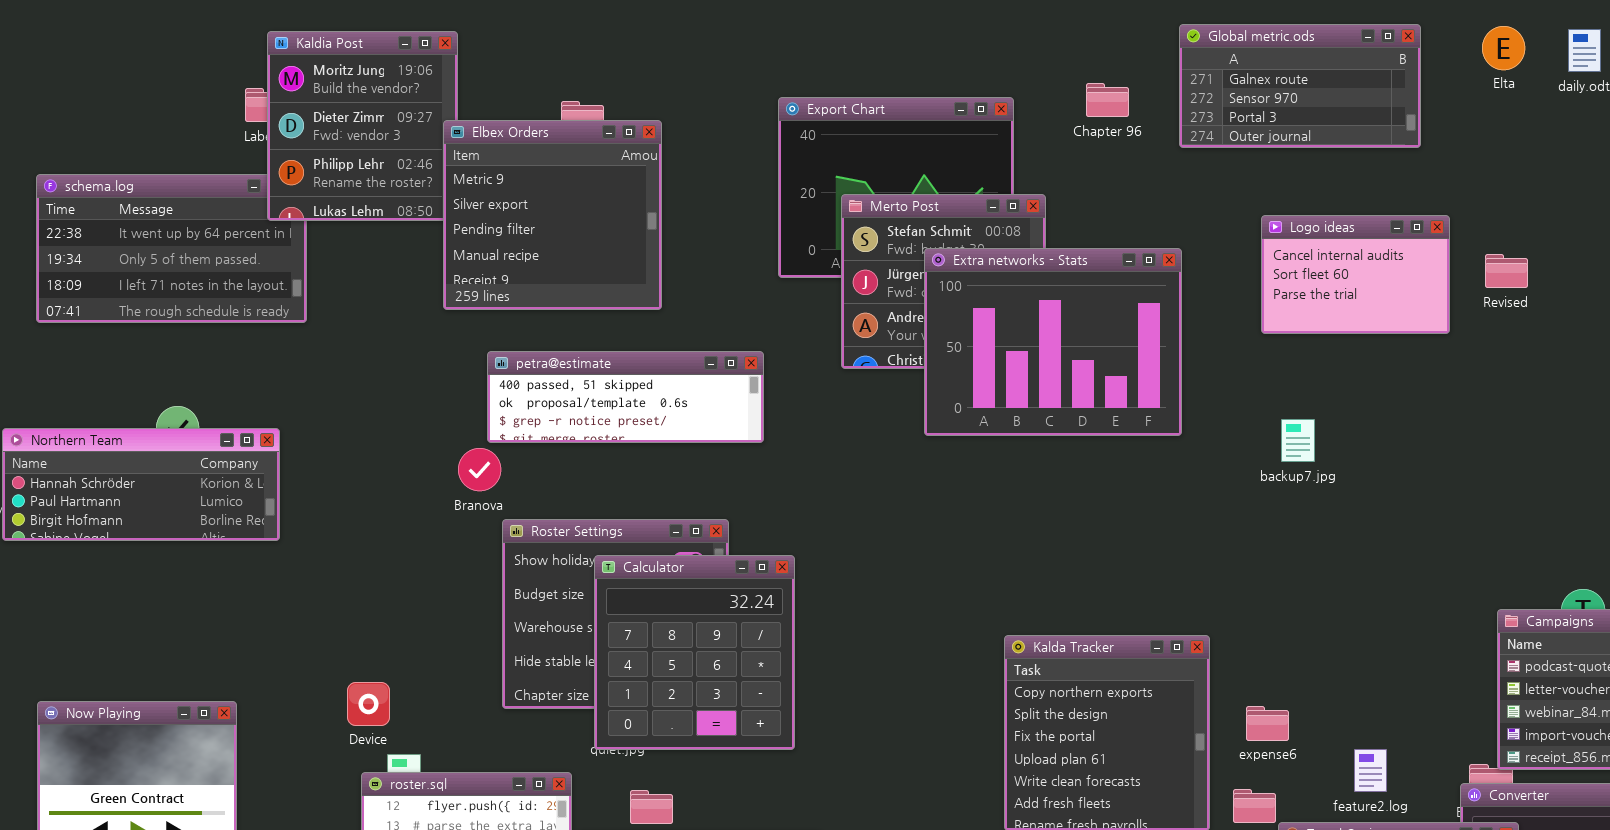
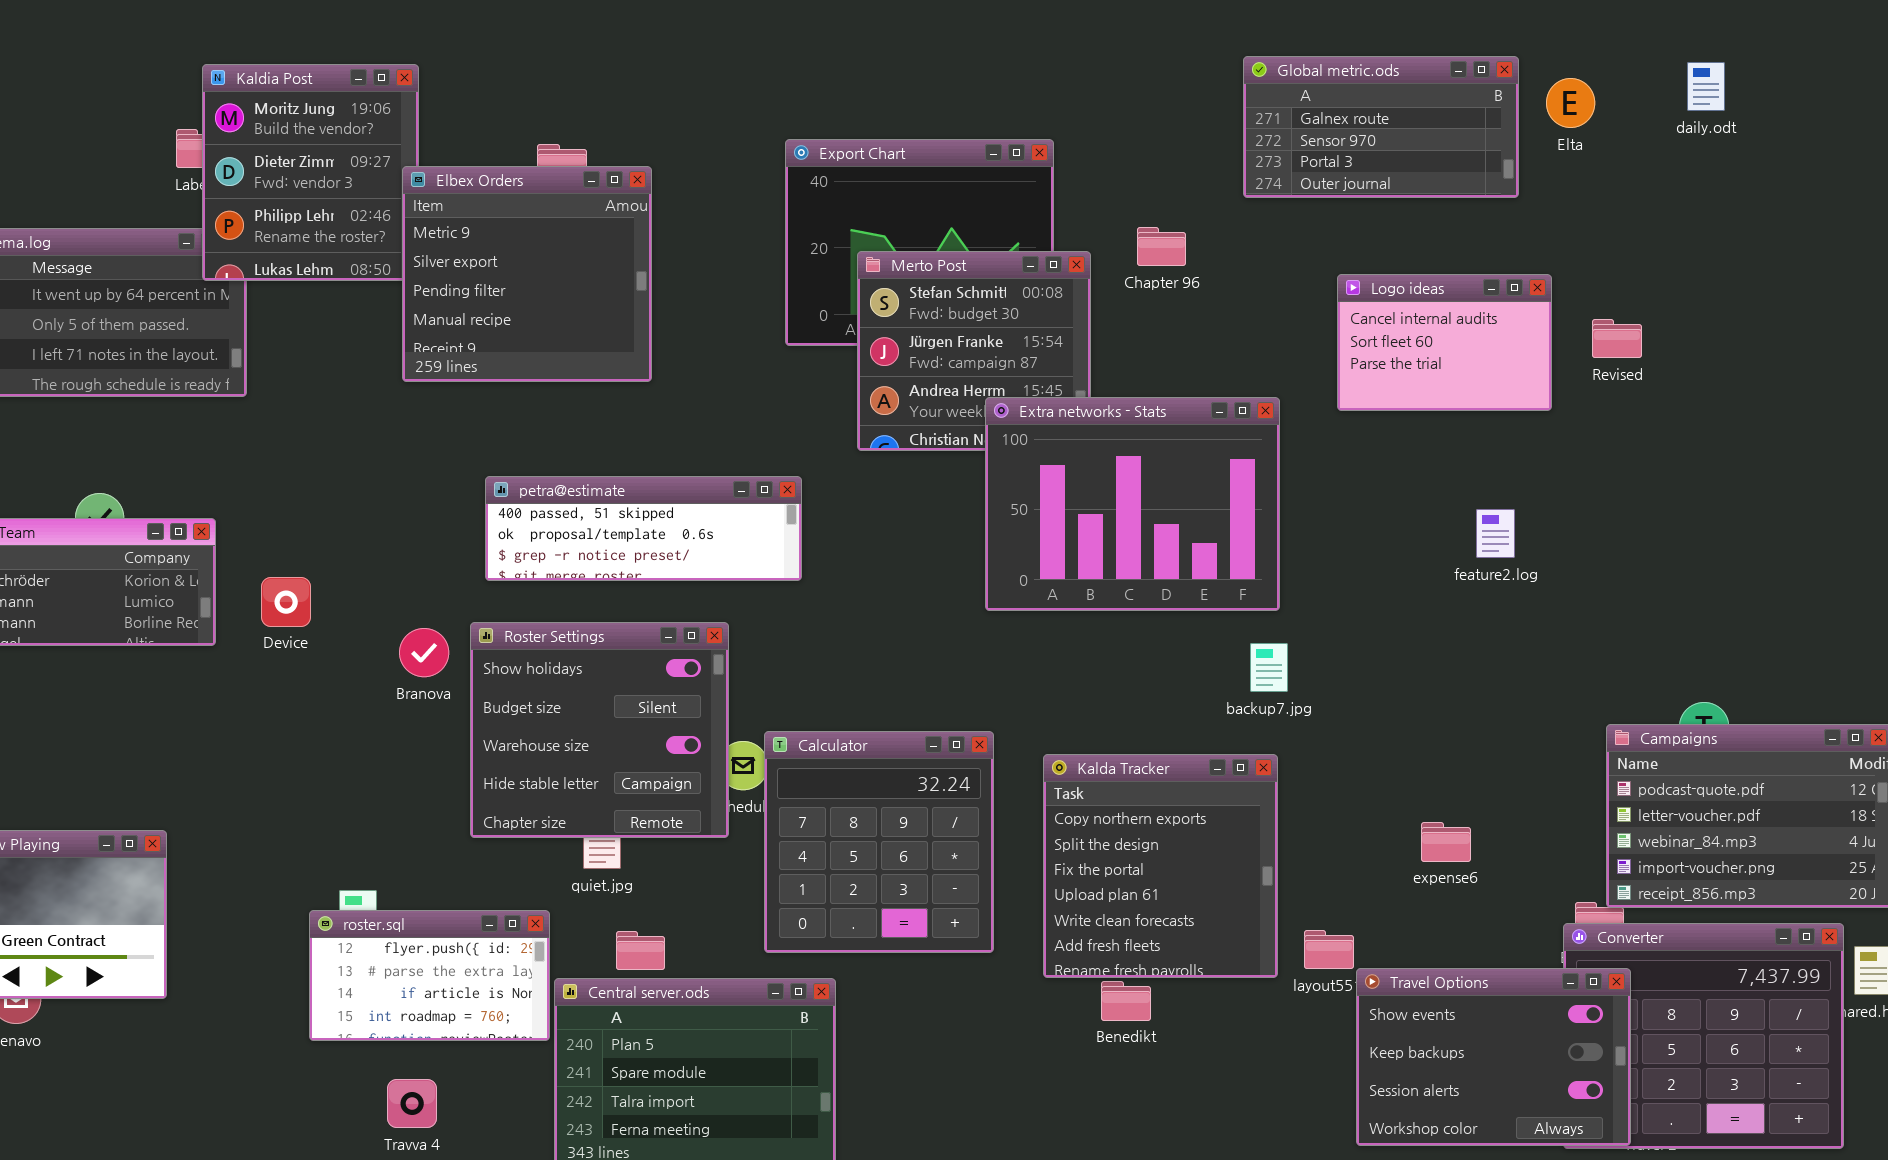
Elta: [1482,26,1525,70] -> [1546,78,1595,128], moved
Chapter 96: [1086,83,1129,117] -> [1137,227,1186,266], moved
Extra networks - Stats: [924,248,1182,436] -> [985,397,1280,611], moved
petra@estimate: [487,351,764,443] -> [485,476,802,581], moved
backup7.jpg: [1281,419,1315,462] -> [1250,643,1288,692], moved
Branova: [458,448,501,491] -> [399,628,449,677], moved
Calculator: [594,555,795,750] -> [764,731,994,953], moved
Device: [347,682,390,726] -> [261,577,311,627], moved
expense6: [1246,706,1289,741] -> [1421,822,1471,862], moved
feature2.log: [1354,749,1387,792] -> [1476,509,1515,558], moved

